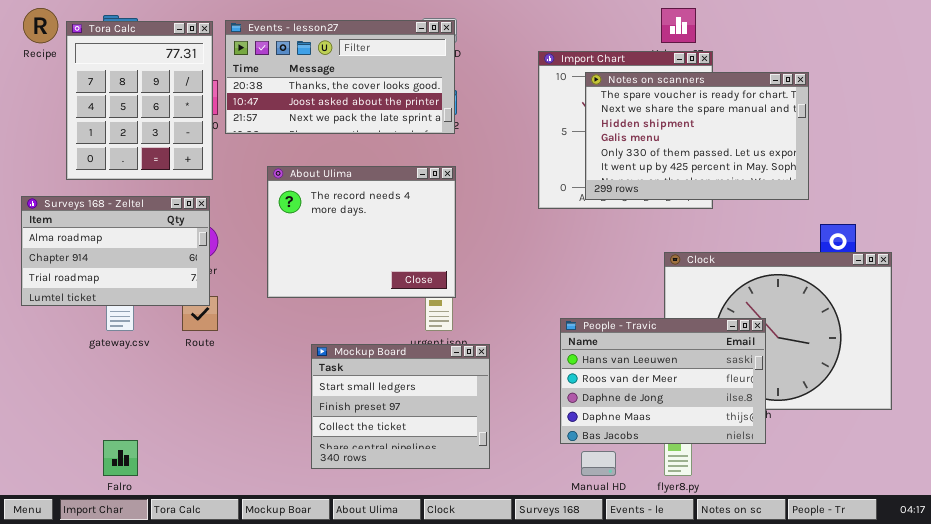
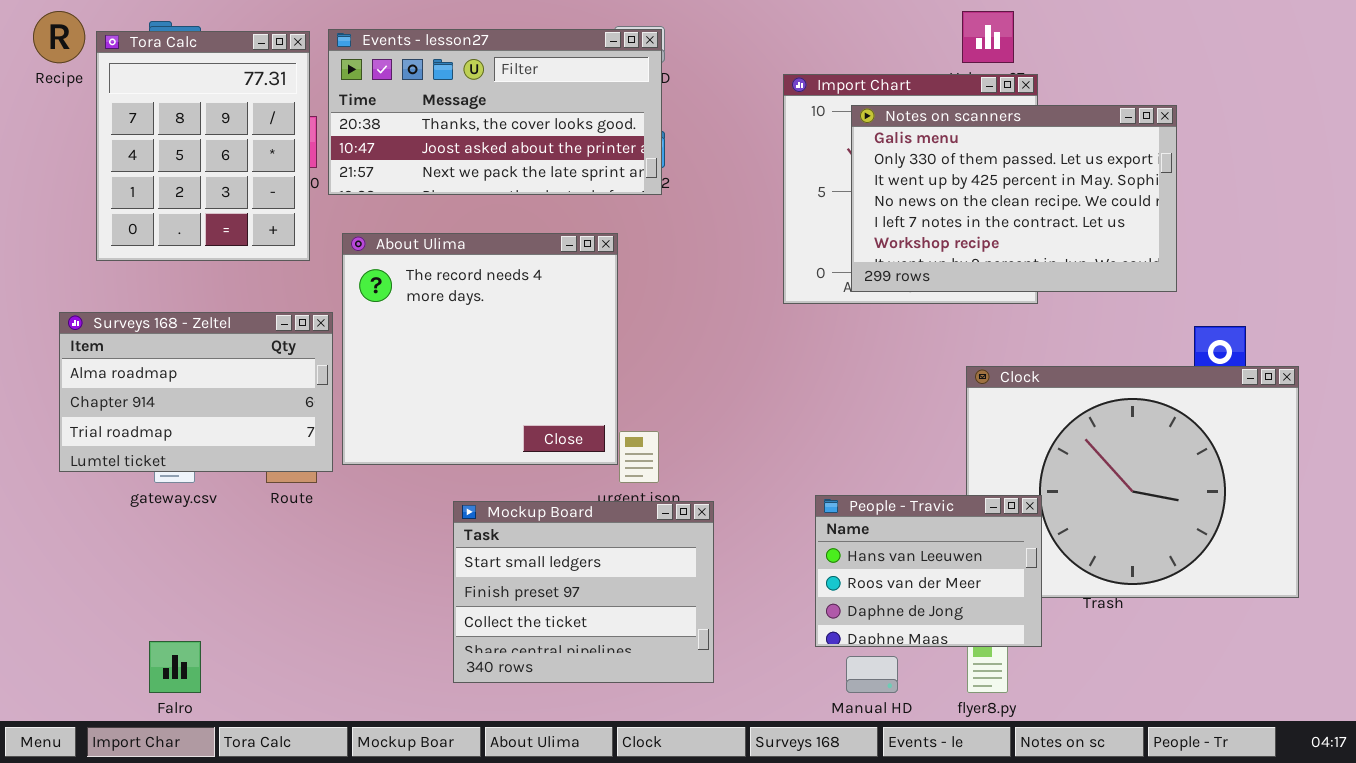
Notes on scanners: [585,72,809,200] -> [851,105,1177,292], scrolled down 3 rows
About Ulima: [267,166,456,298] -> [342,233,618,465], moved, resized
Surveys 168 - Zeltel: [21,196,210,306] -> [59,312,333,472], moved
People - Travic: [560,318,766,444] -> [815,495,1042,647], resized

